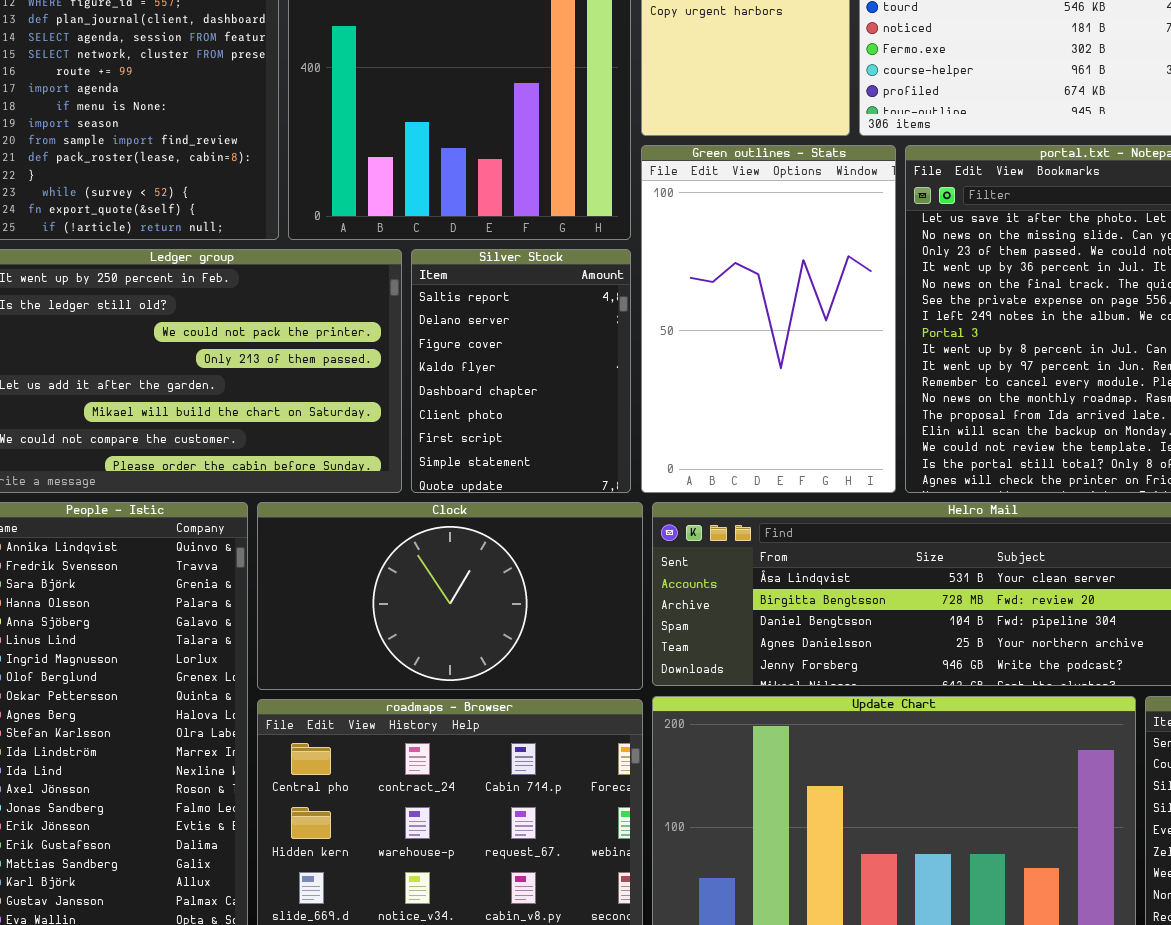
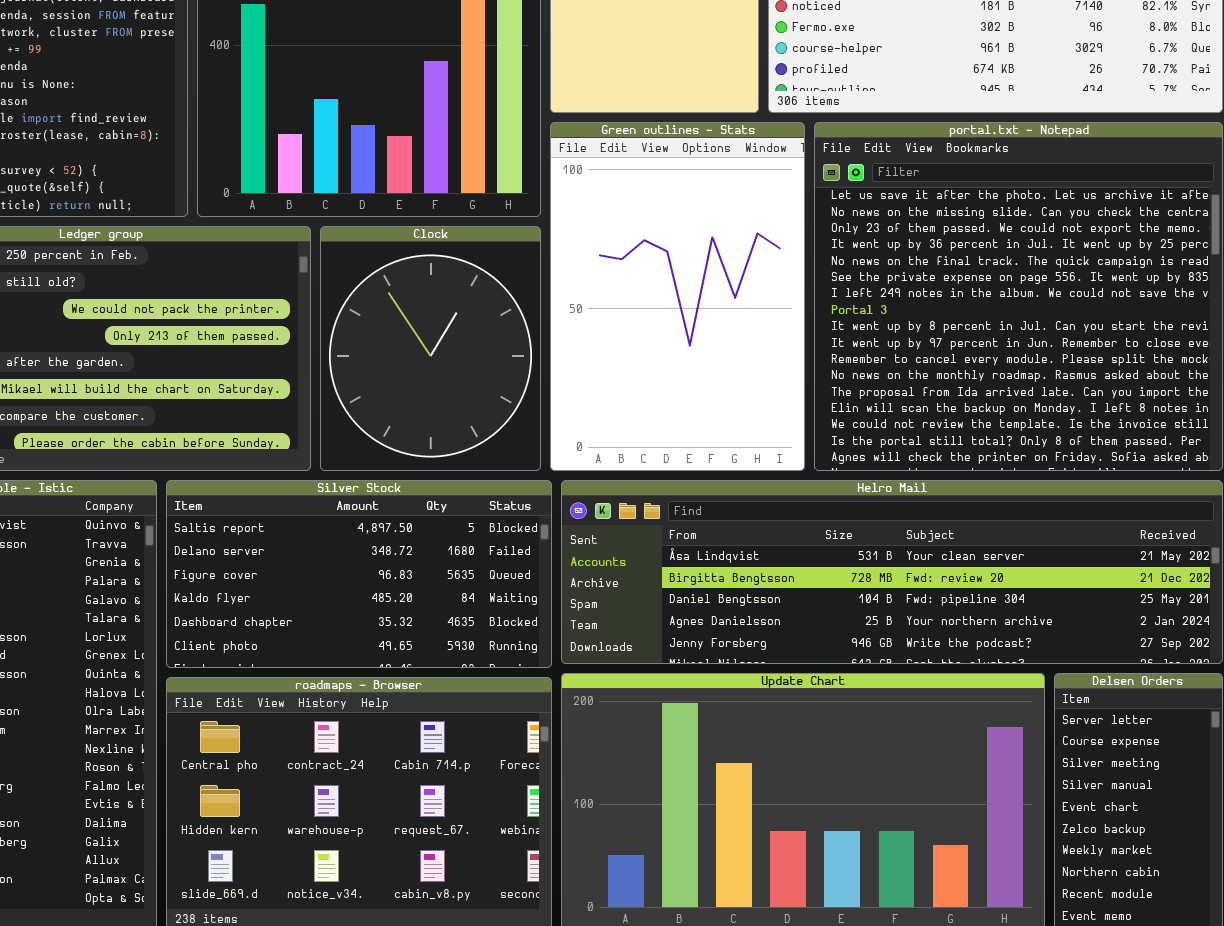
Silver Stock: [411,249,631,493] -> [166,480,552,668], moved, resized
Clock: [257,502,643,690] -> [320,226,541,471], moved, resized

